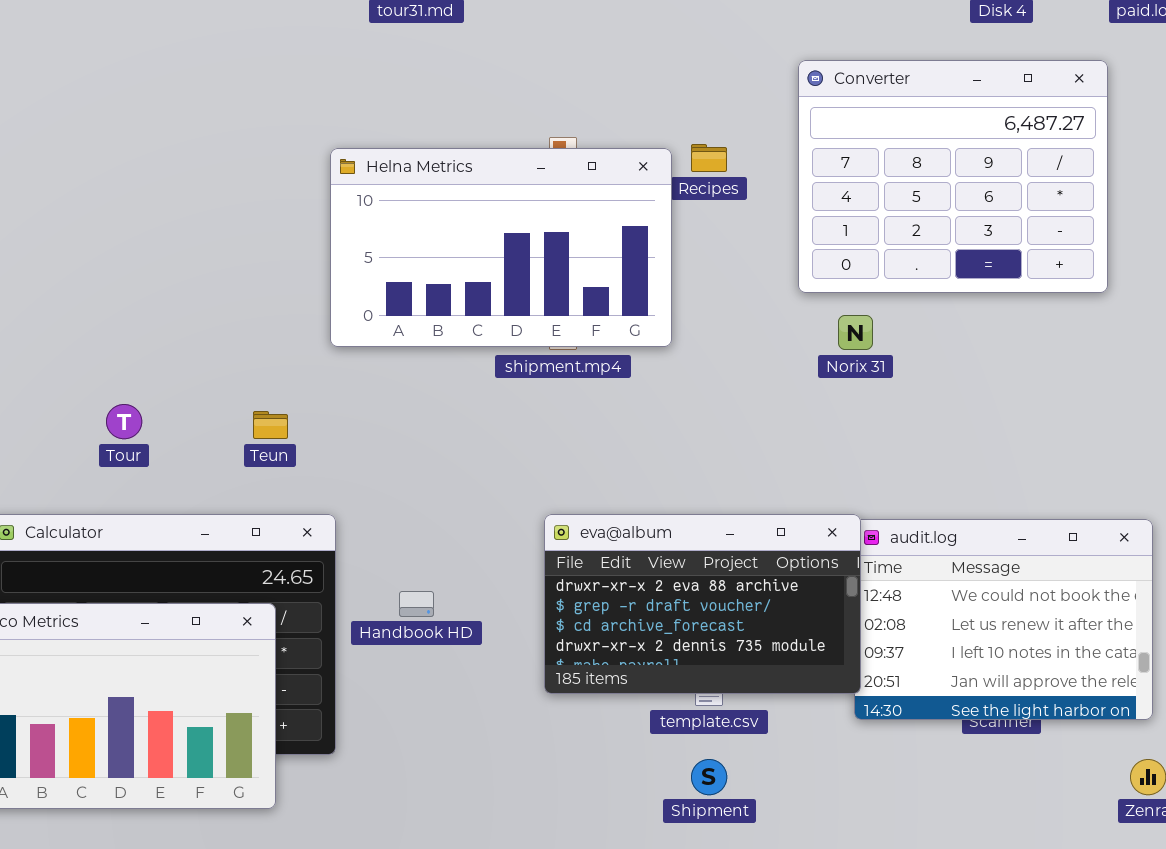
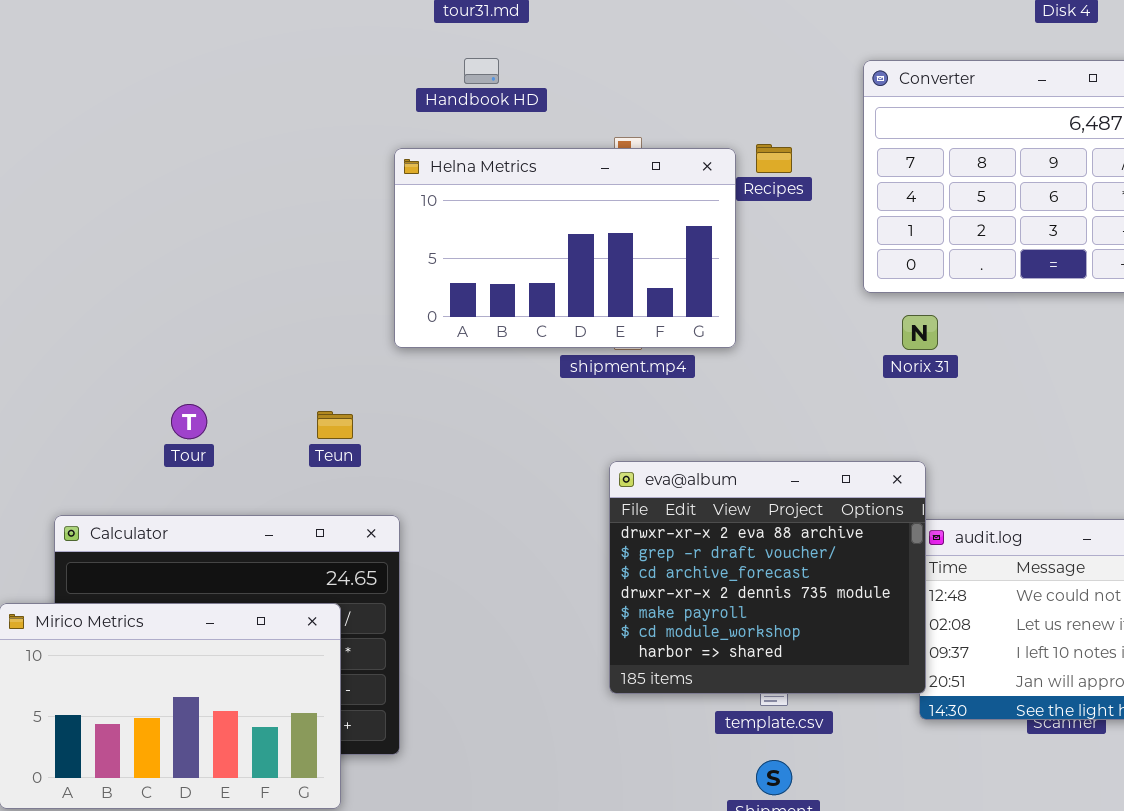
eva@album: [544,514,861,694] -> [609,461,926,694], resized
Handbook HD: [399,591,434,617] -> [464,58,499,84], moved

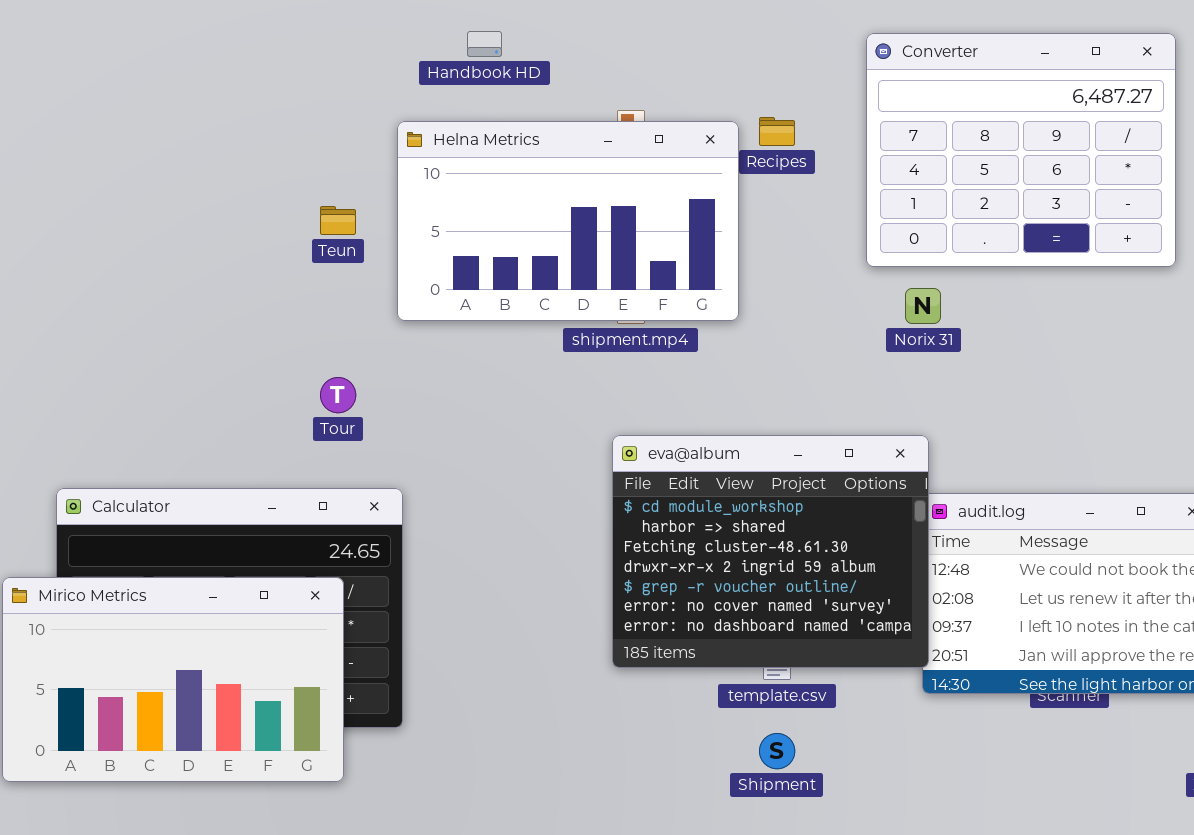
Tour: [171,404,207,439] -> [320,377,356,413], moved
Teun: [317,411,353,439] -> [320,206,356,235], moved
eva@album: [609,461,926,694] -> [612,435,929,668], scrolled down 5 rows

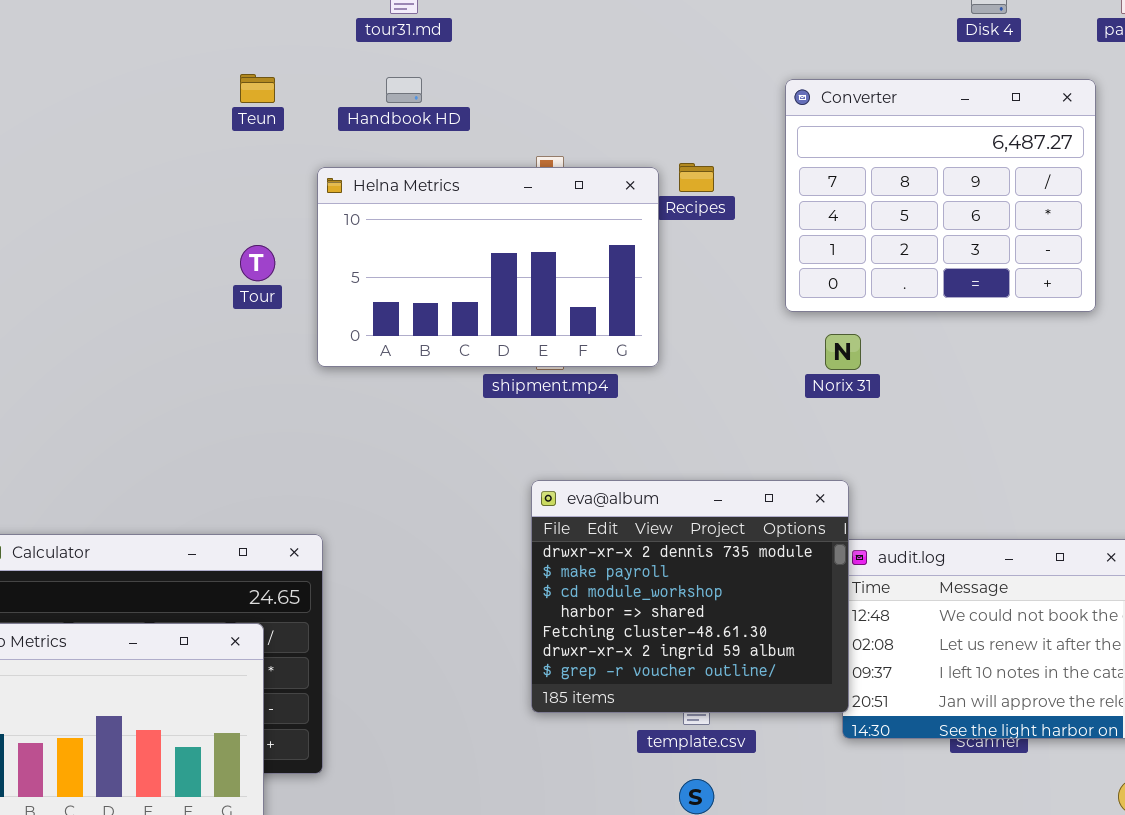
Teun: [320,206,356,235] -> [240,74,275,103], moved
Tour: [320,377,356,413] -> [240,245,275,281], moved
eva@album: [612,435,929,668] -> [531,480,849,713], scrolled up 2 rows

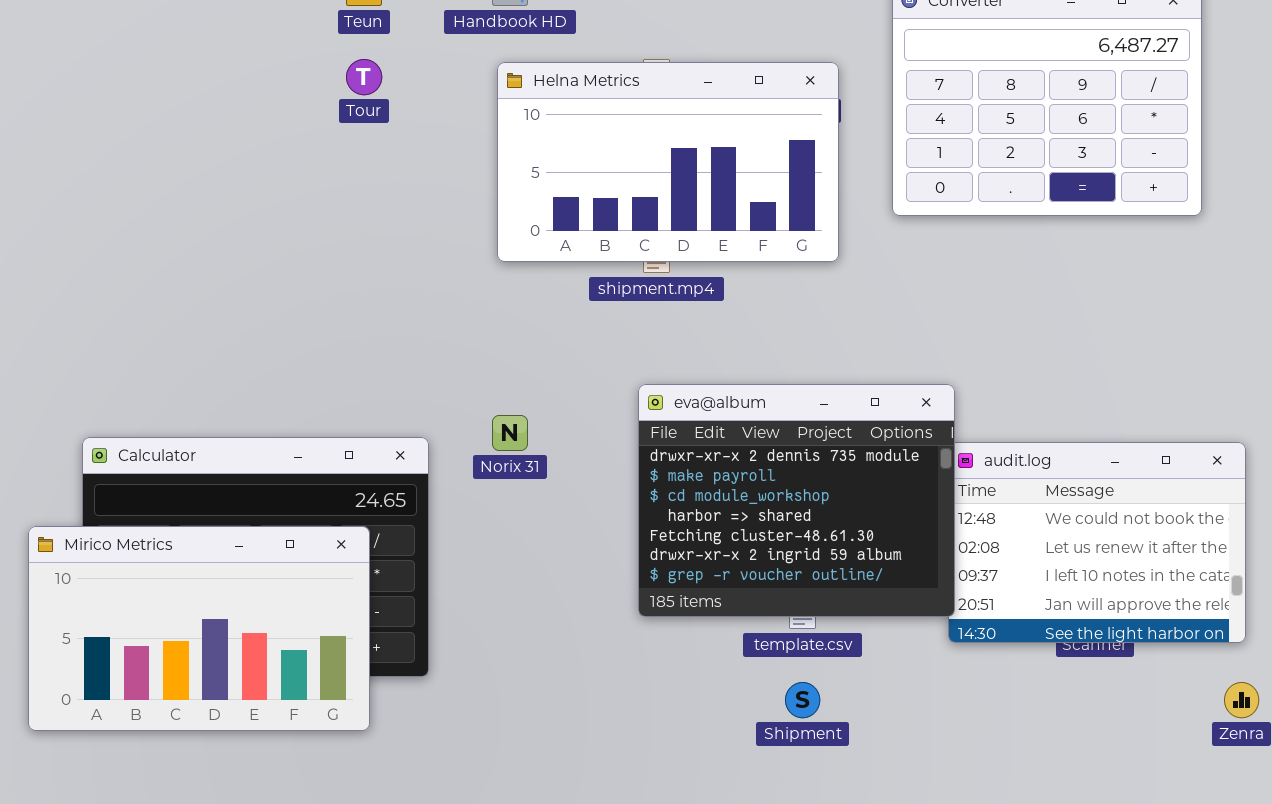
Helna Metrics: [317,167,659,367] -> [497,62,839,262], moved
Tour: [240,245,275,281] -> [346,59,382,95], moved
Norix 31: [825,334,861,370] -> [492,415,528,451], moved

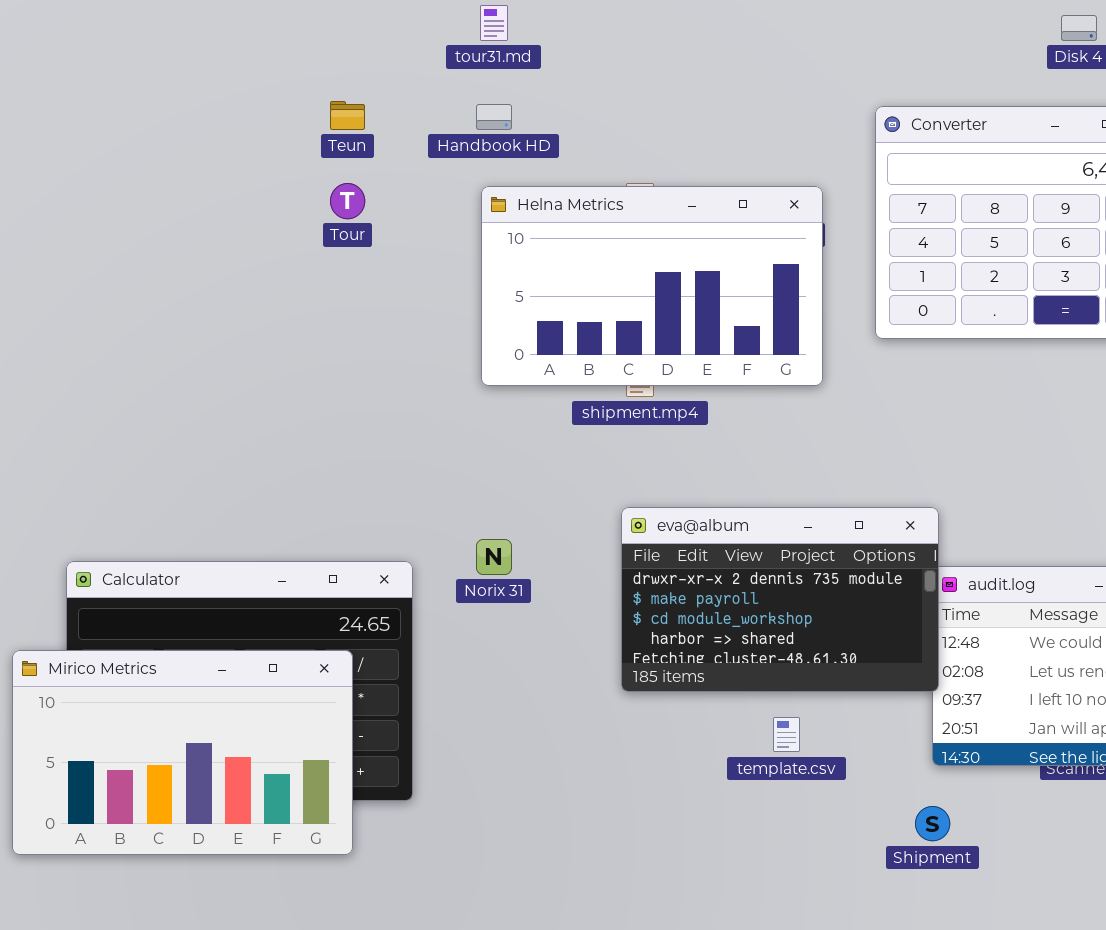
eva@album: [638,384,955,617] -> [621,507,939,692], resized
Shipment: [785,682,820,718] -> [915,806,950,841], moved

